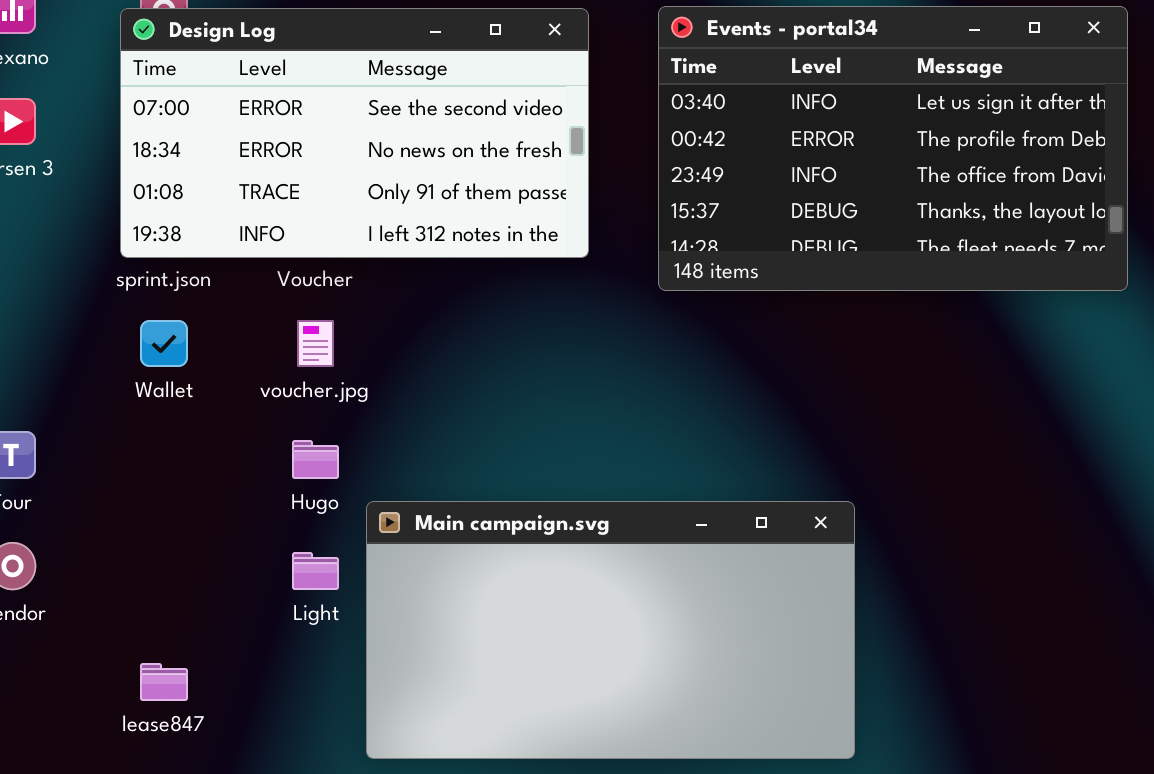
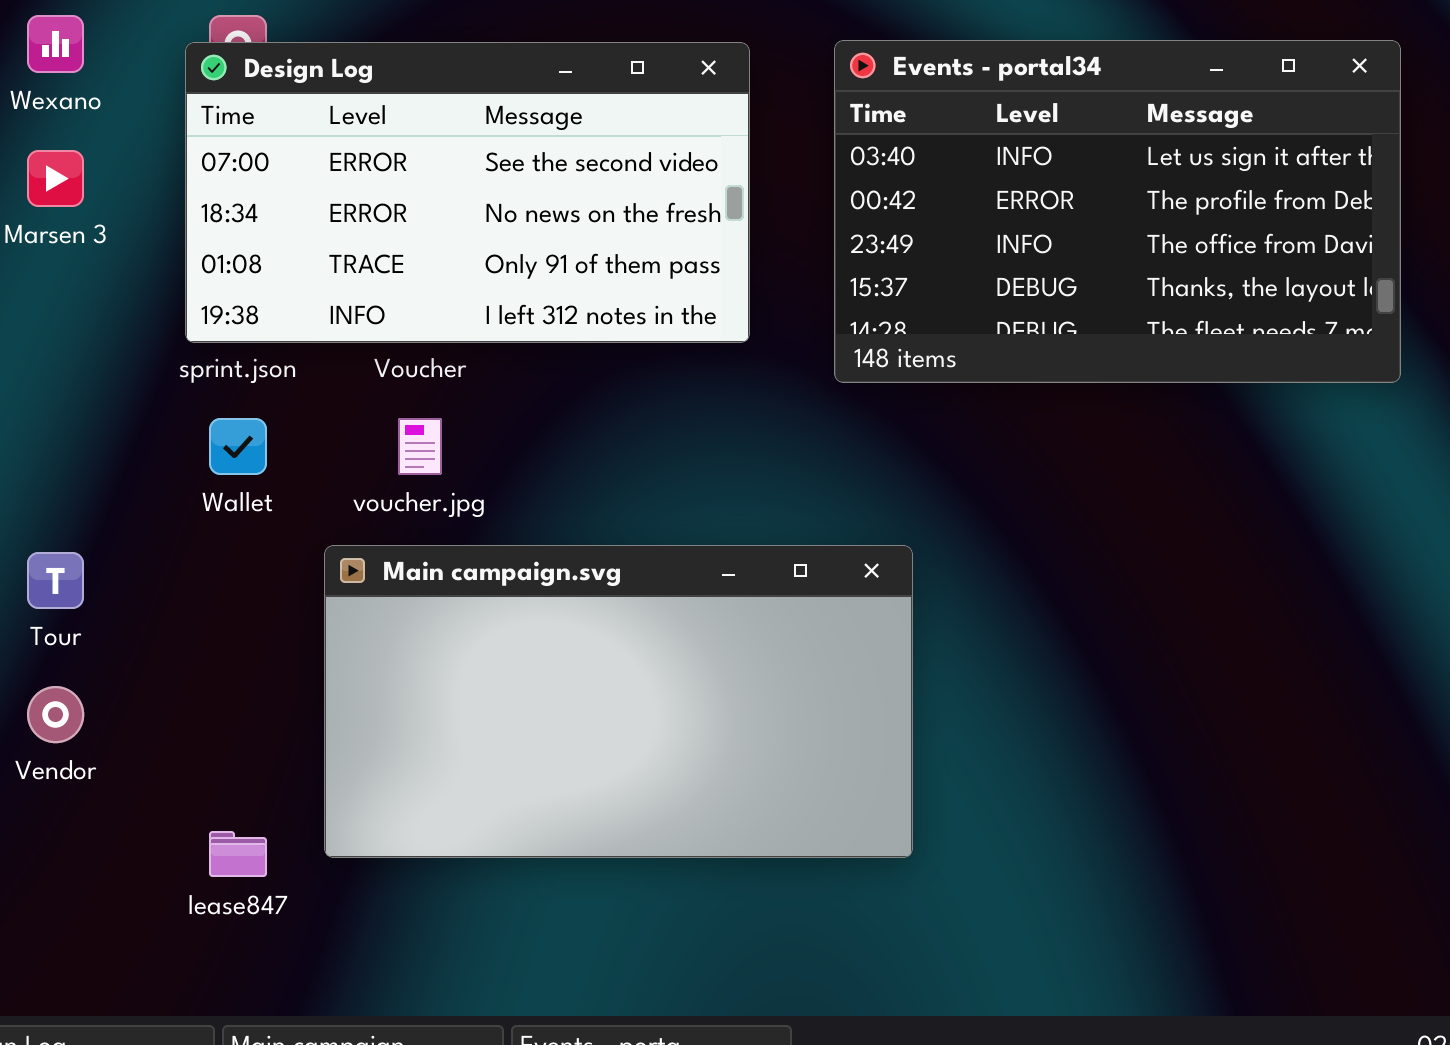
Main campaign.svg: [366,501,855,759] -> [324,545,913,858], moved

